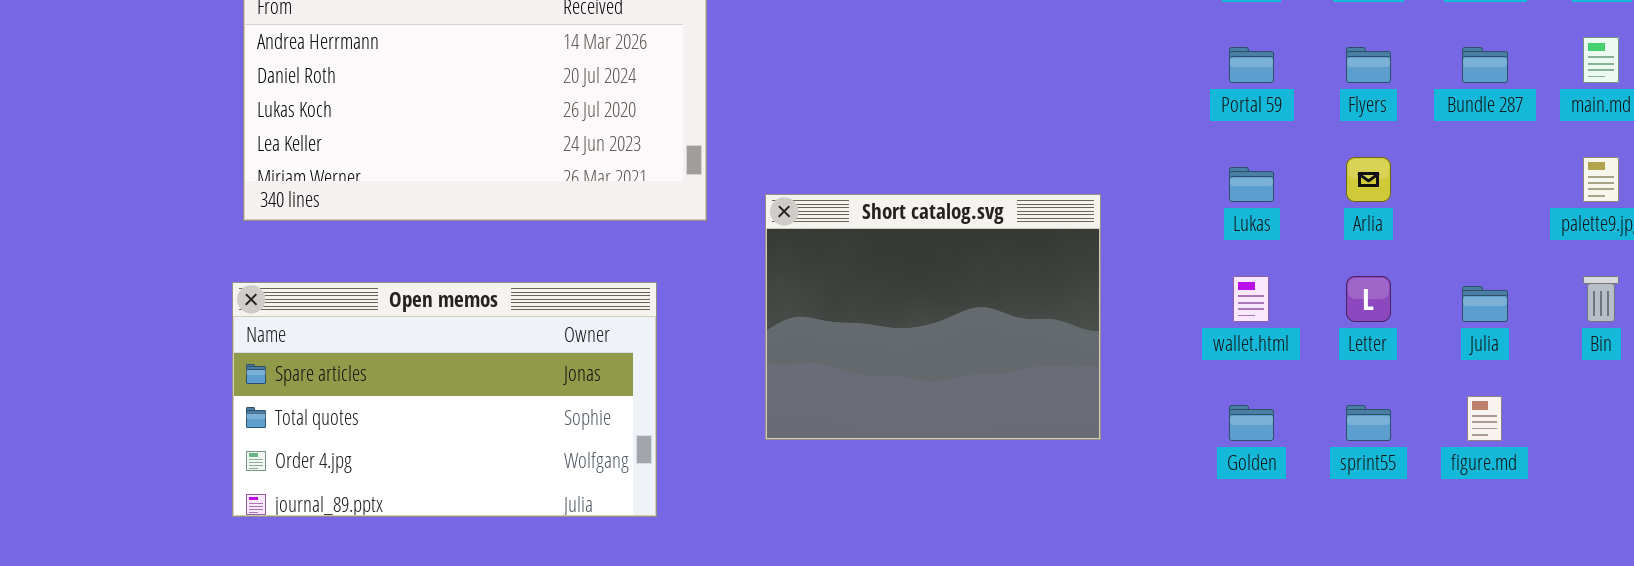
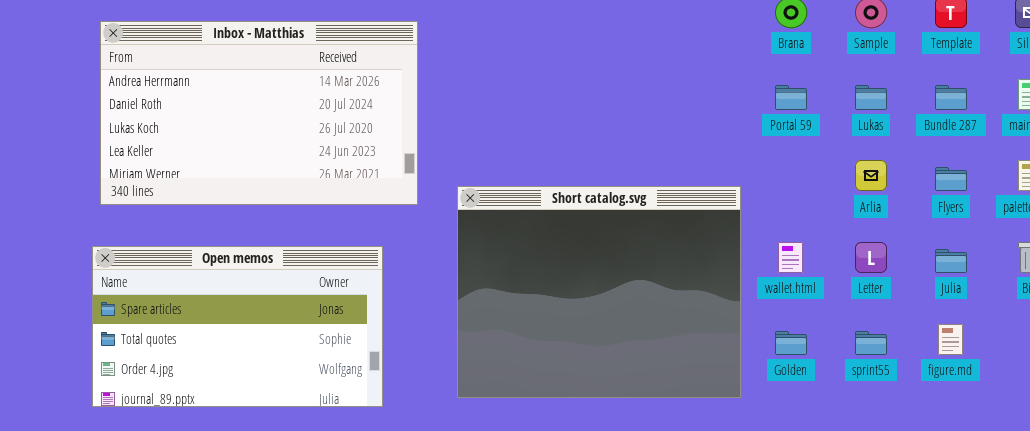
Flyers: [1346,47,1391,83] -> [935,167,967,191], moved
Lukas: [1229,167,1274,202] -> [855,85,887,110], moved
Short catalog.svg: [765,194,1101,440] -> [457,186,741,398], resized

